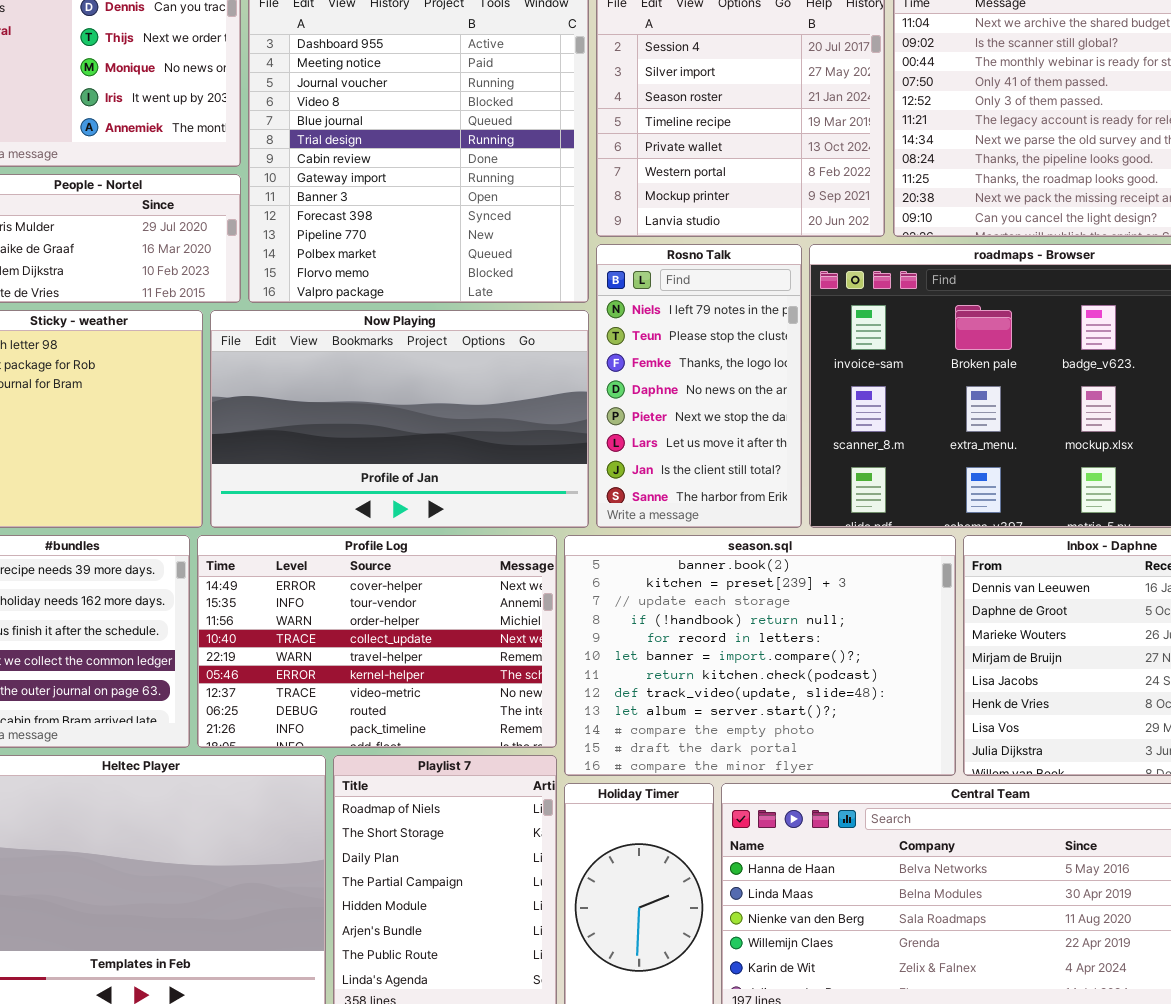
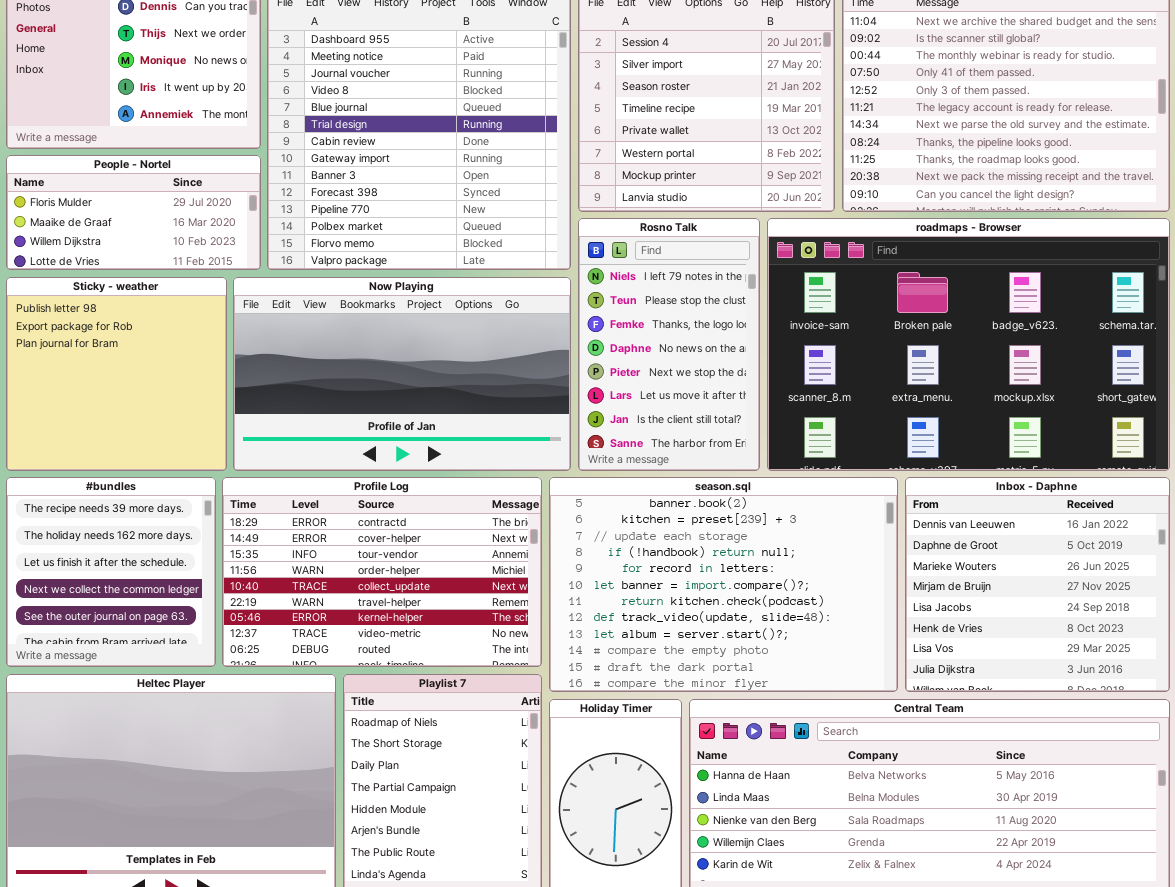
Profile Log: [197,535,557,748] -> [222,477,542,667], scrolled up 1 row

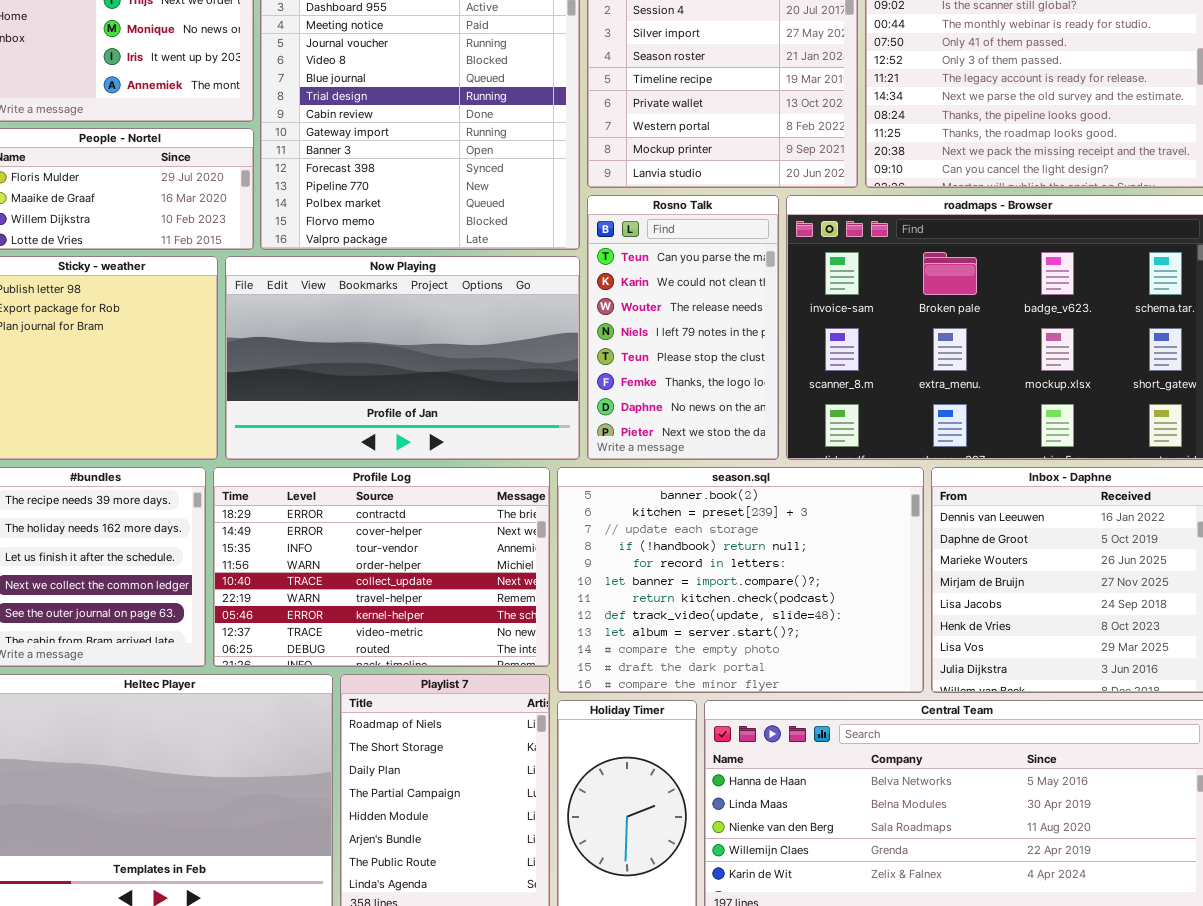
Rosno Talk: [578,218,760,471] -> [587,195,779,460], scrolled up 3 rows

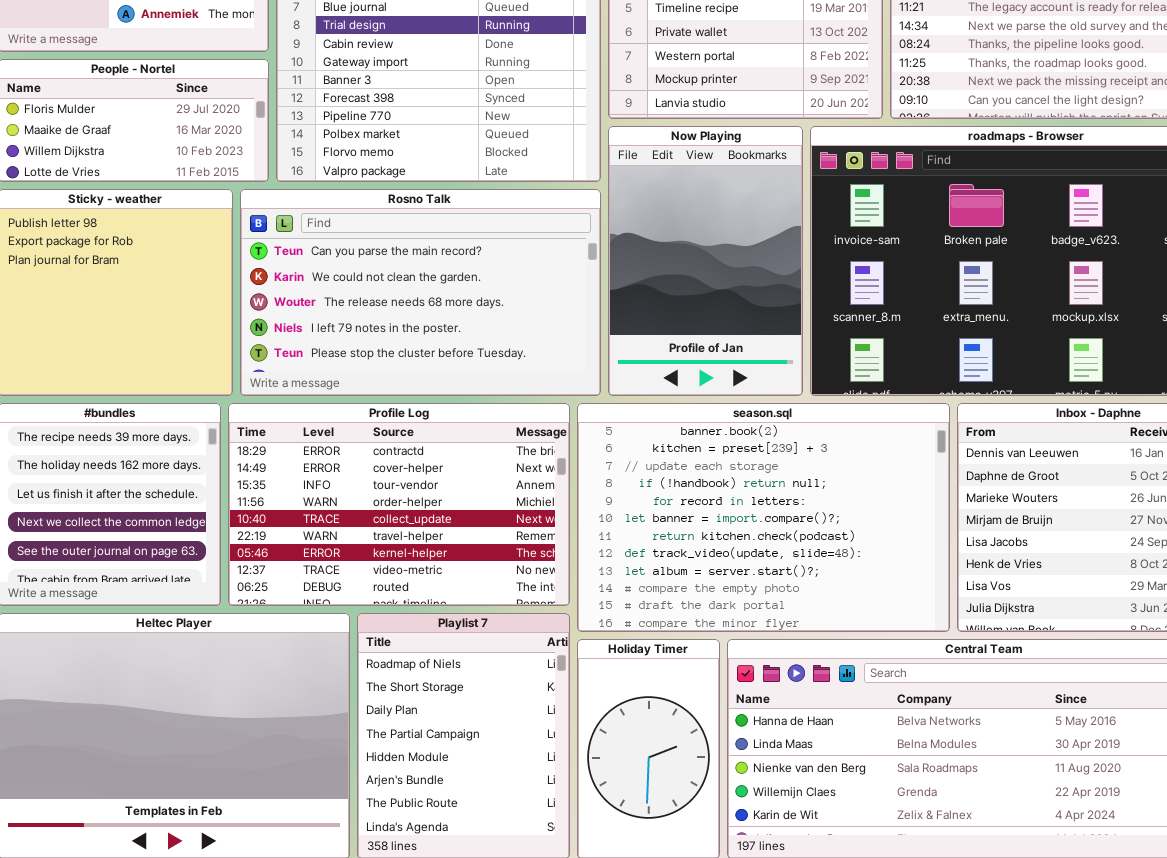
Rosno Talk: [587,195,779,460] -> [240,189,601,396], moved, resized
Now Playing: [225,256,580,460] -> [608,126,803,396], moved, resized

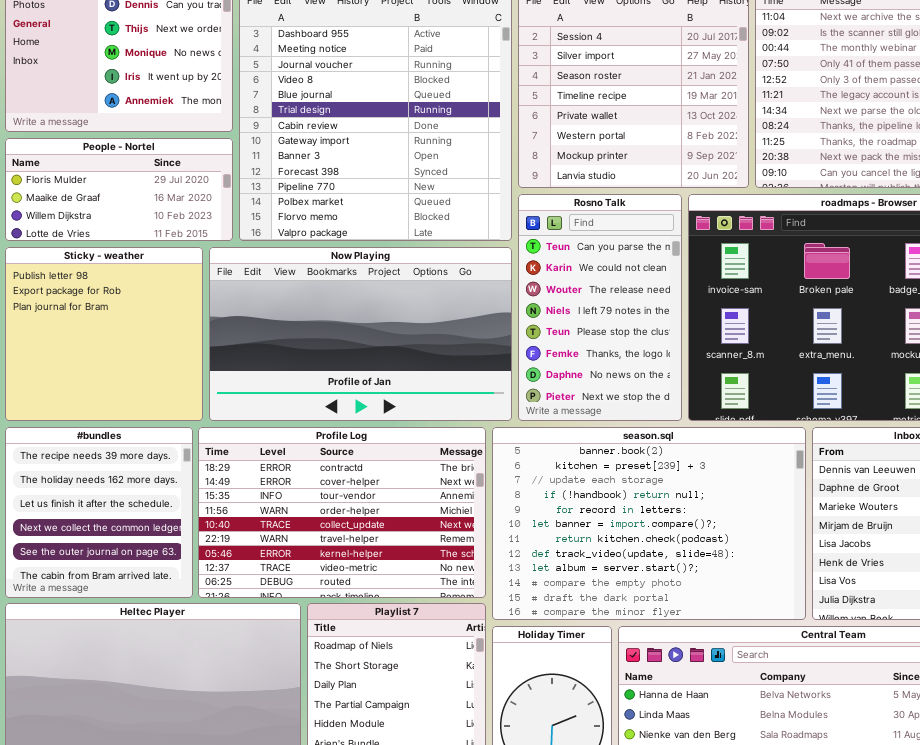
Now Playing: [608,126,803,396] -> [209,247,512,421], moved, resized
Rosno Talk: [240,189,601,396] -> [518,194,682,421], moved, resized

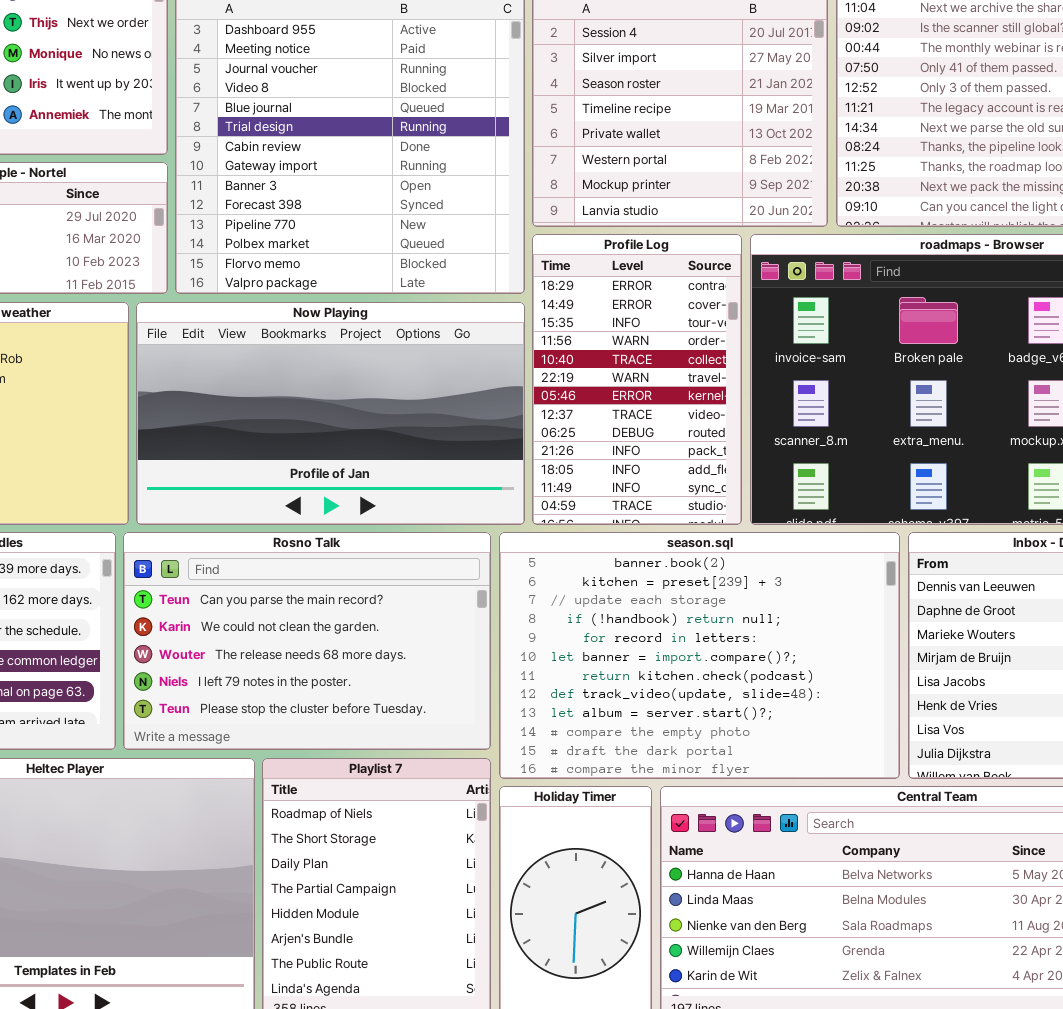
Rosno Talk: [518,194,682,421] -> [123,532,491,750], moved, resized
Profile Log: [198,427,486,598] -> [532,234,742,525], moved, resized

